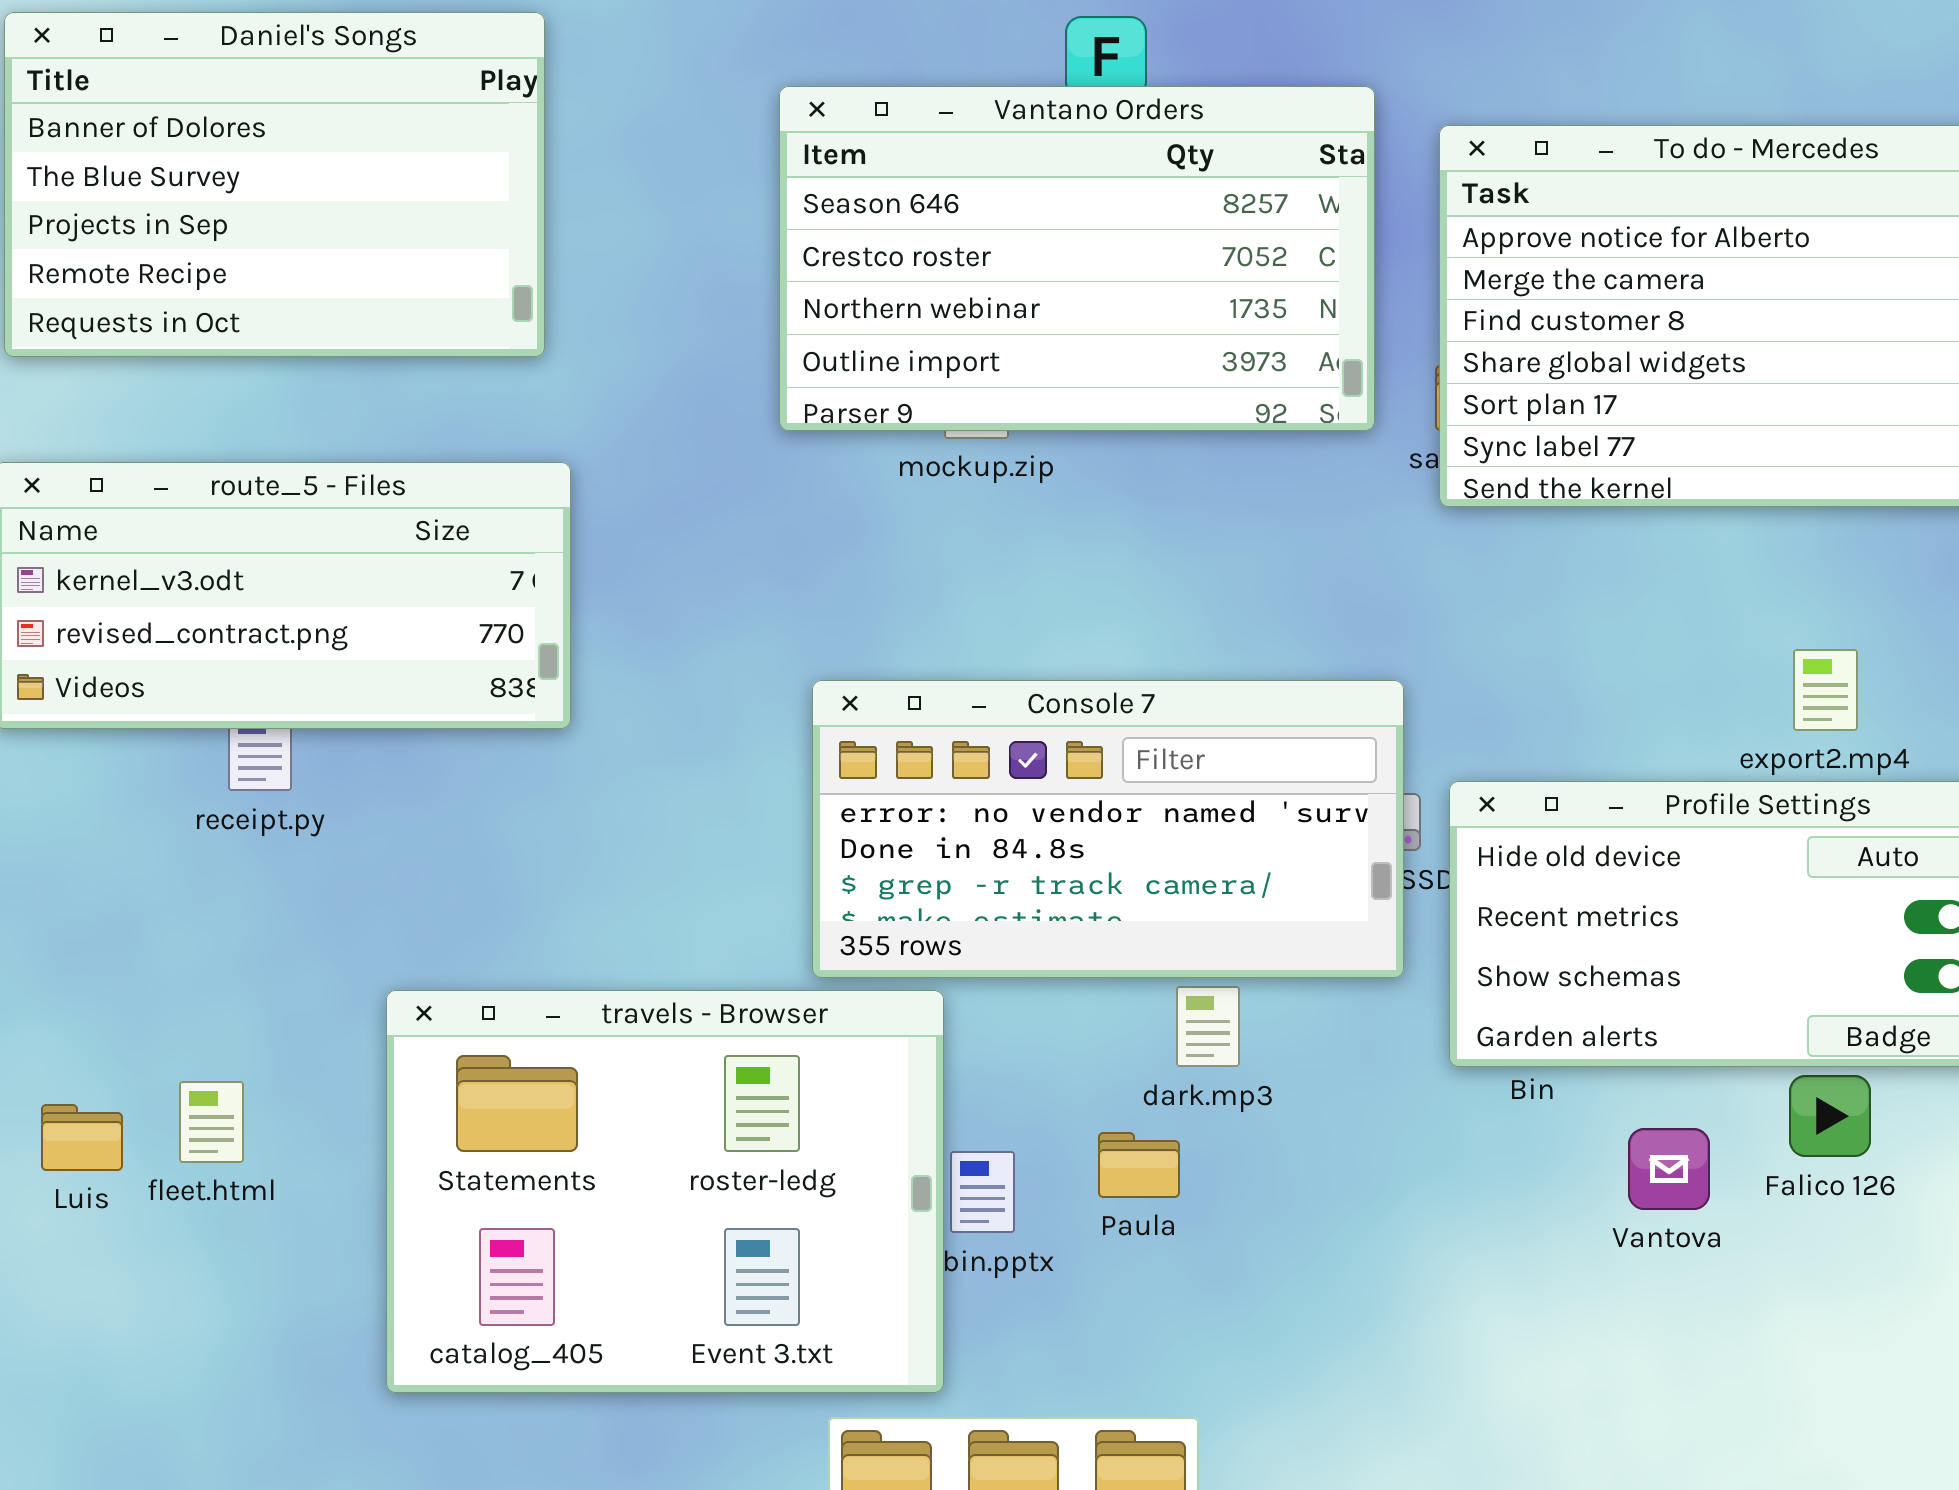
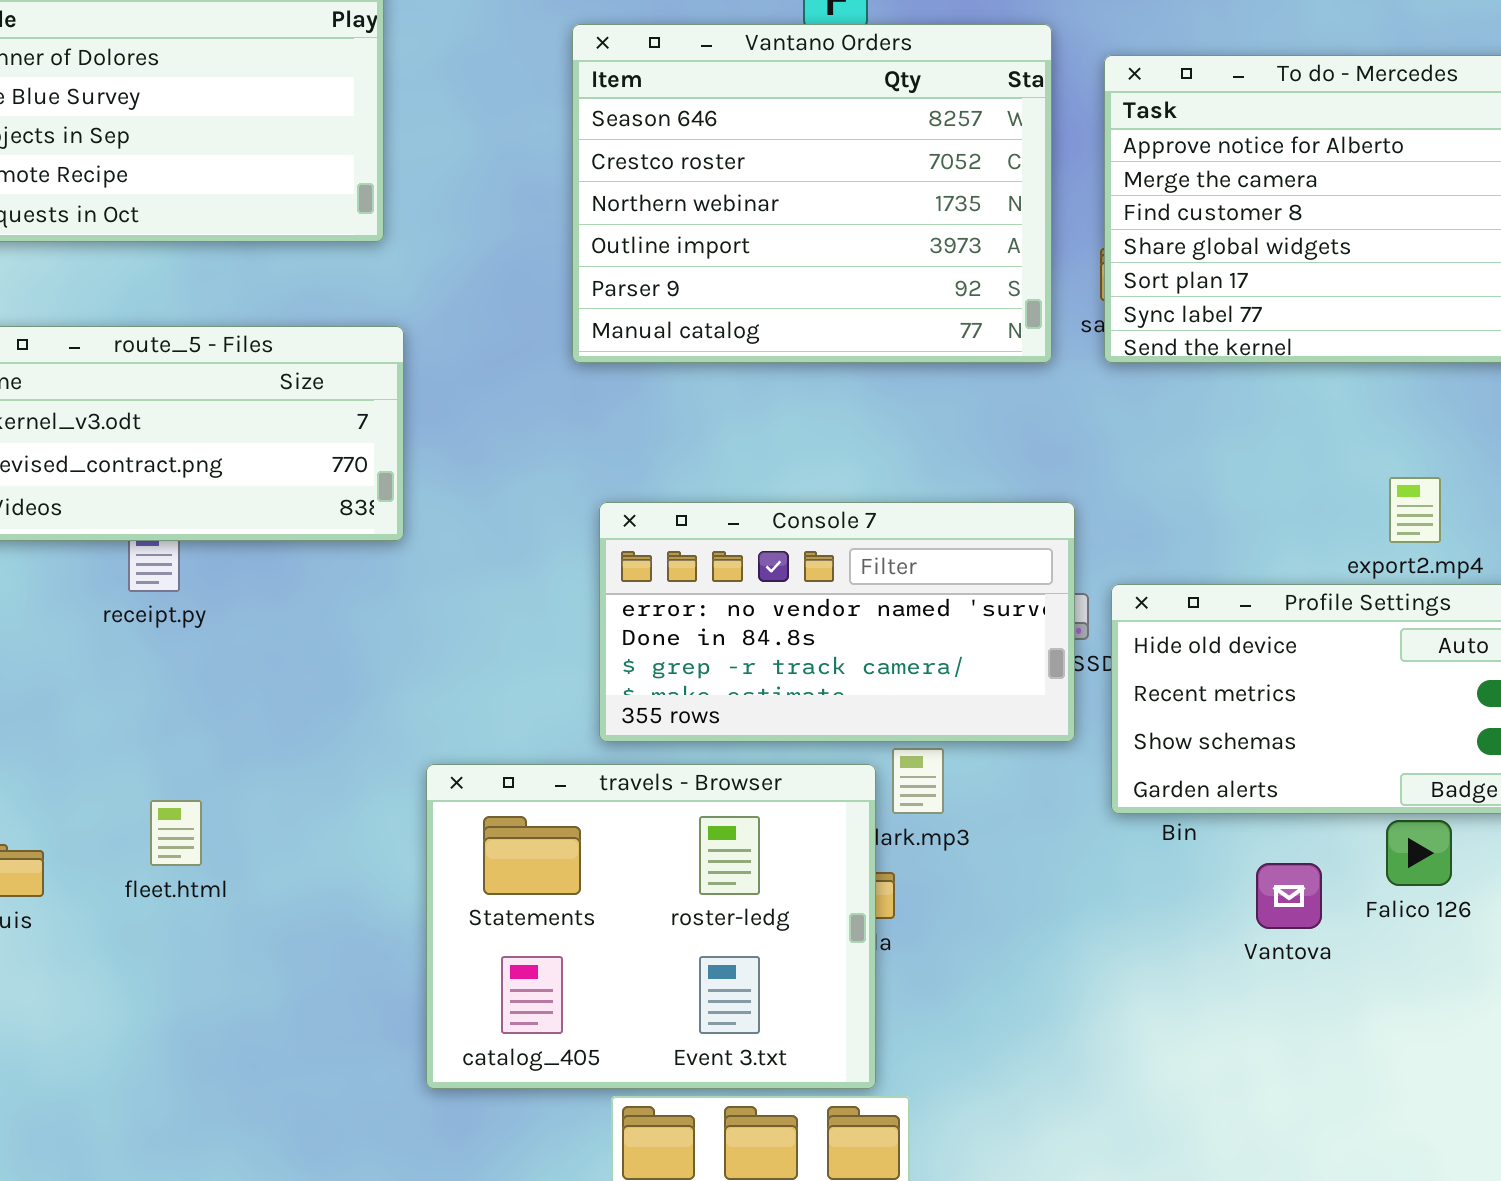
Vantano Orders: [779,86,1375,431] -> [572,24,1052,363], resized
travels - Browser: [386,990,944,1393] -> [426,764,876,1089], moved
fleet.html: [179,1081,244,1163] -> [150,800,202,866], moved

